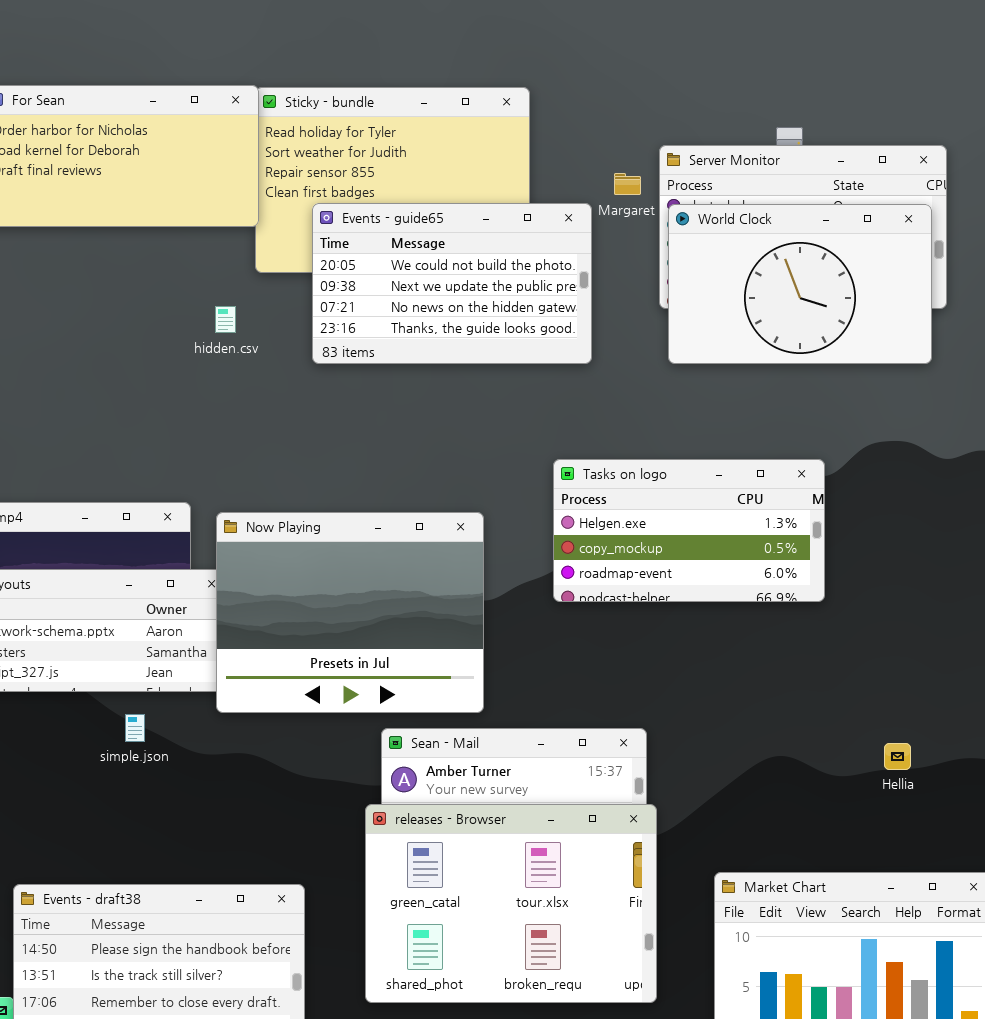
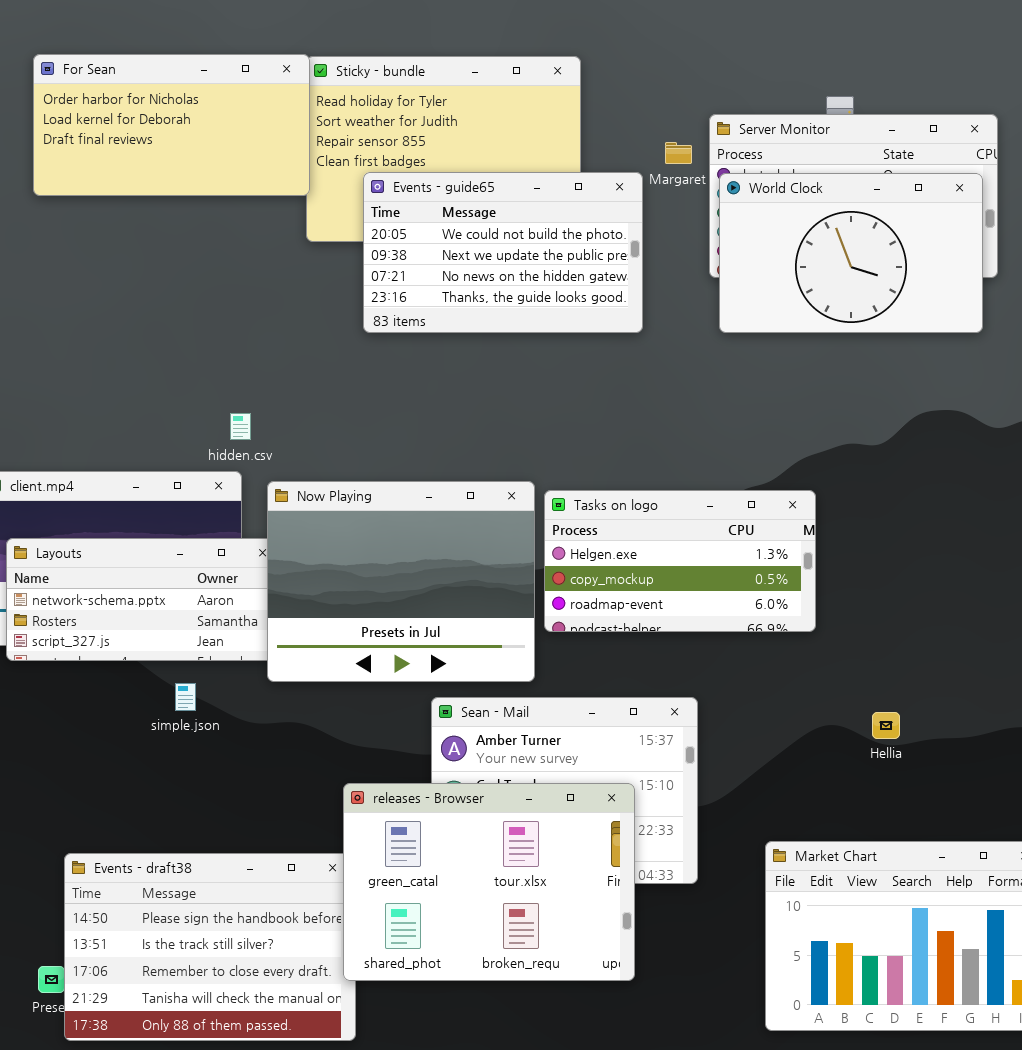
hidden.csv: [215,306,236,333] -> [230,413,251,440], moved
Tasks on logo: [553,459,825,602] -> [544,490,816,632], moved
Hellia: [884,743,911,770] -> [872,712,900,739], moved
releases - Browser: [365,804,657,1003] -> [343,783,635,981], moved

